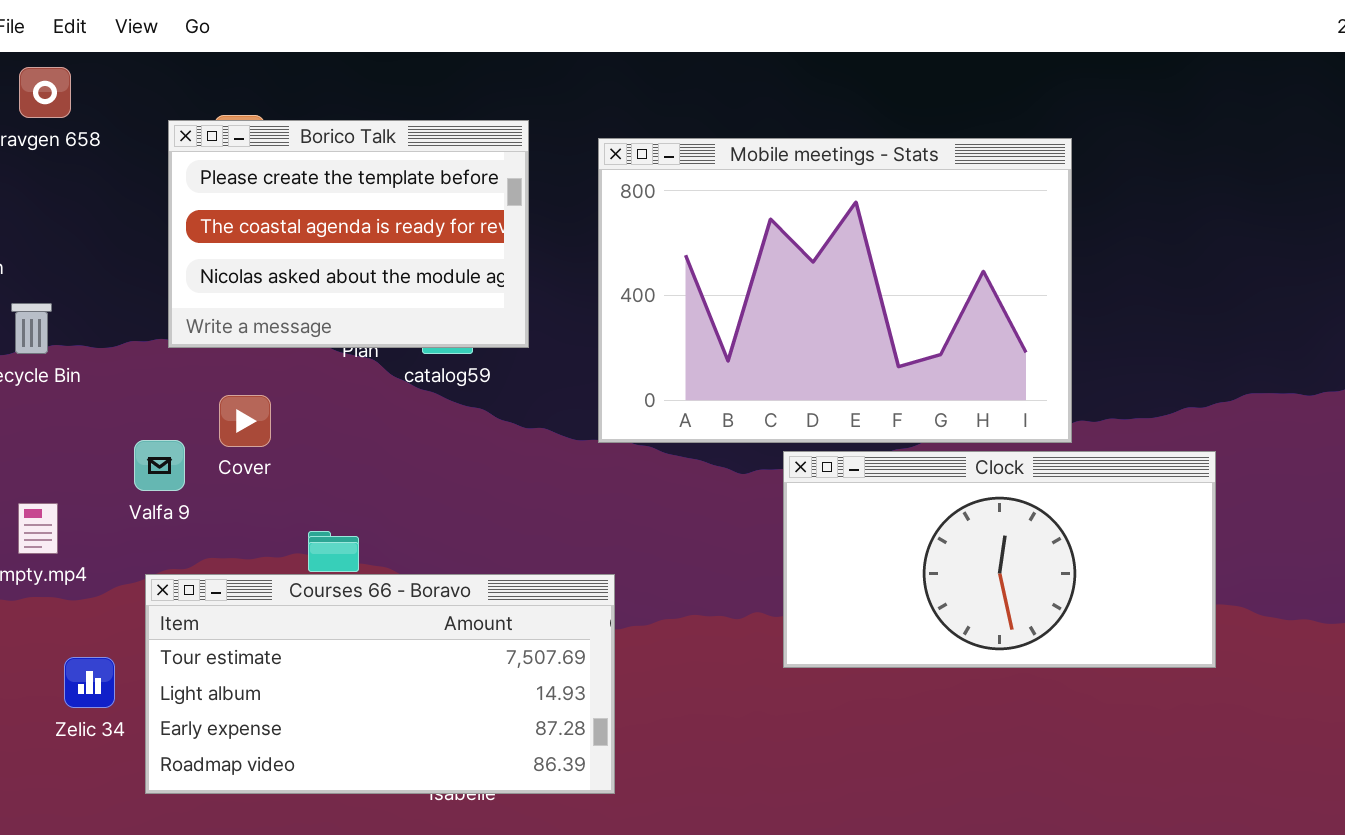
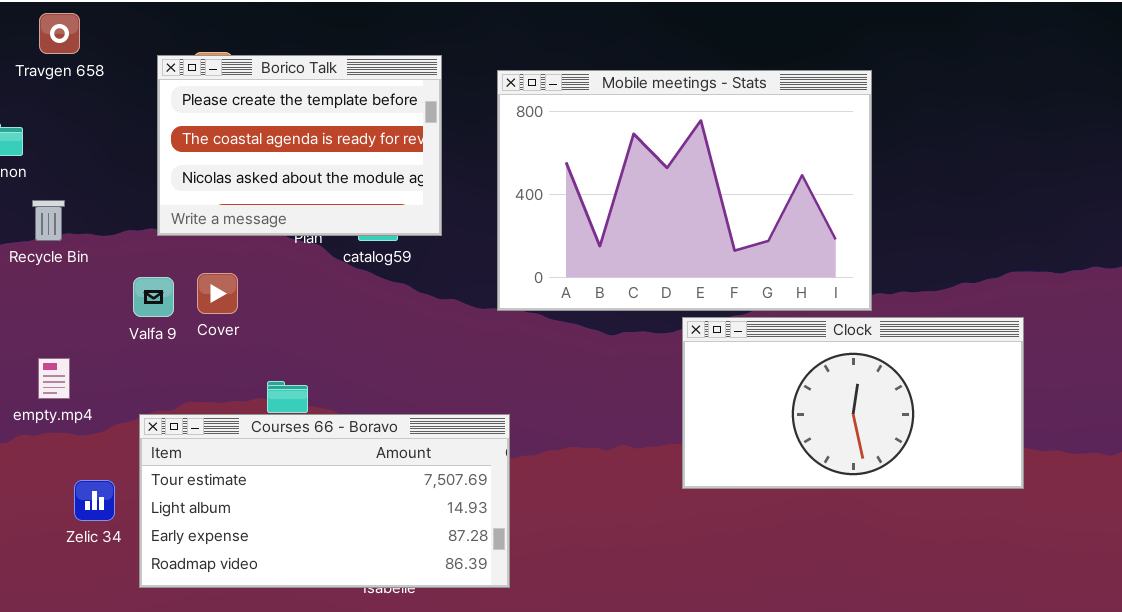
Valfa 9: [134,440,185,491] -> [133,277,174,317], moved
Clock: [783,451,1216,668] -> [682,317,1024,489], moved

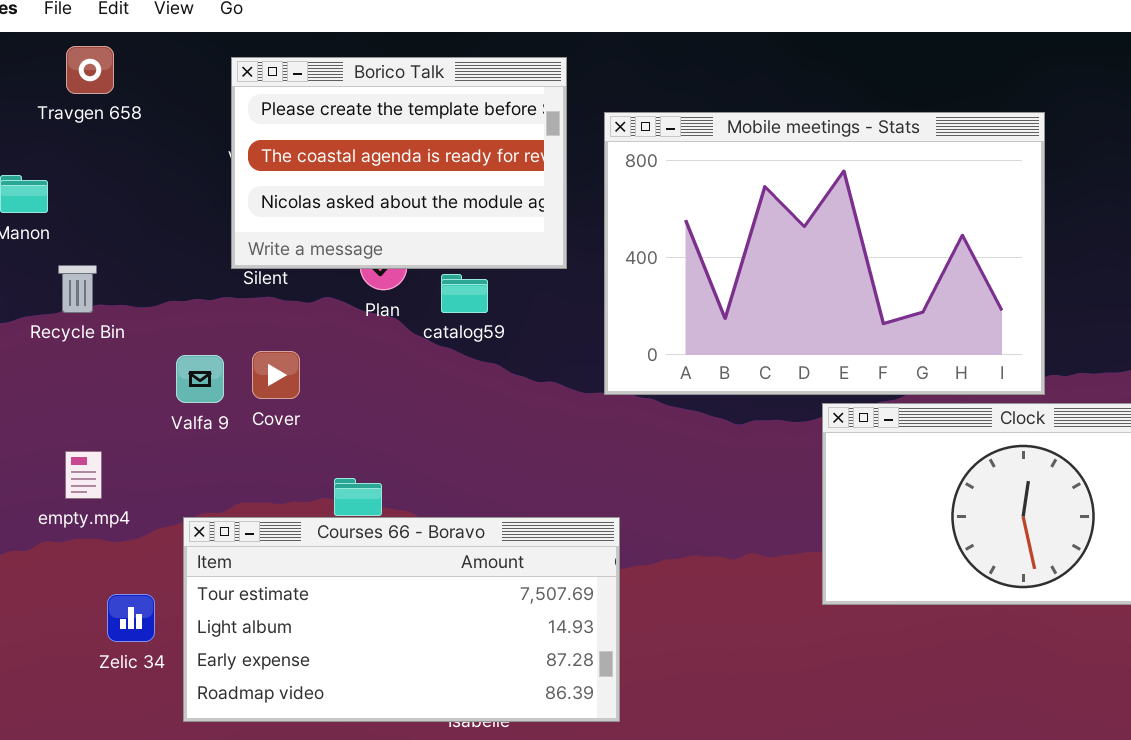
Borico Talk: [157,55,442,236] -> [231,57,567,269], moved

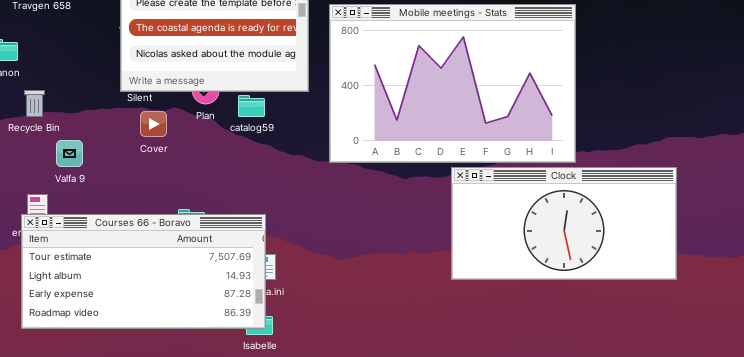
Cover: [252,351,300,399] -> [140,111,167,137], moved
Valfa 9: [176,355,224,403] -> [56,140,83,167], moved
Courses 66 - Boravo: [183,517,620,722] -> [21,214,266,329], moved

